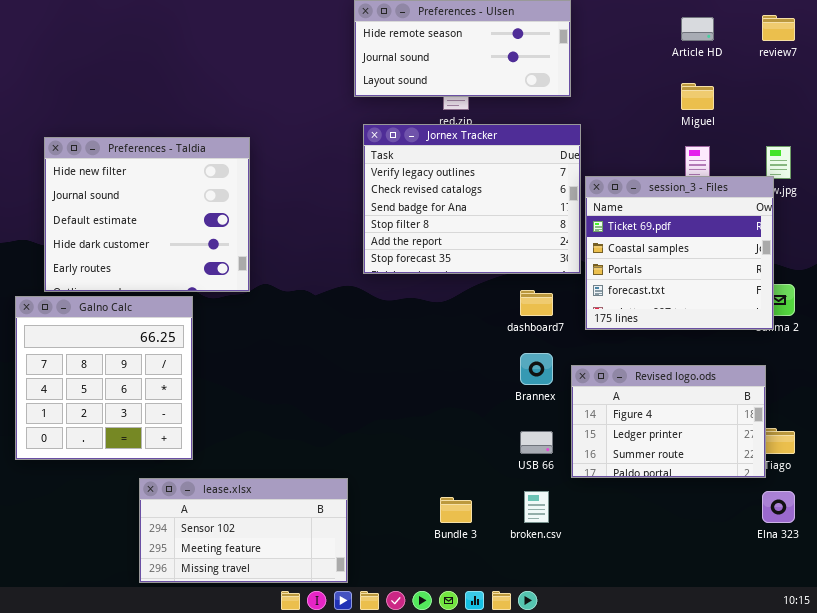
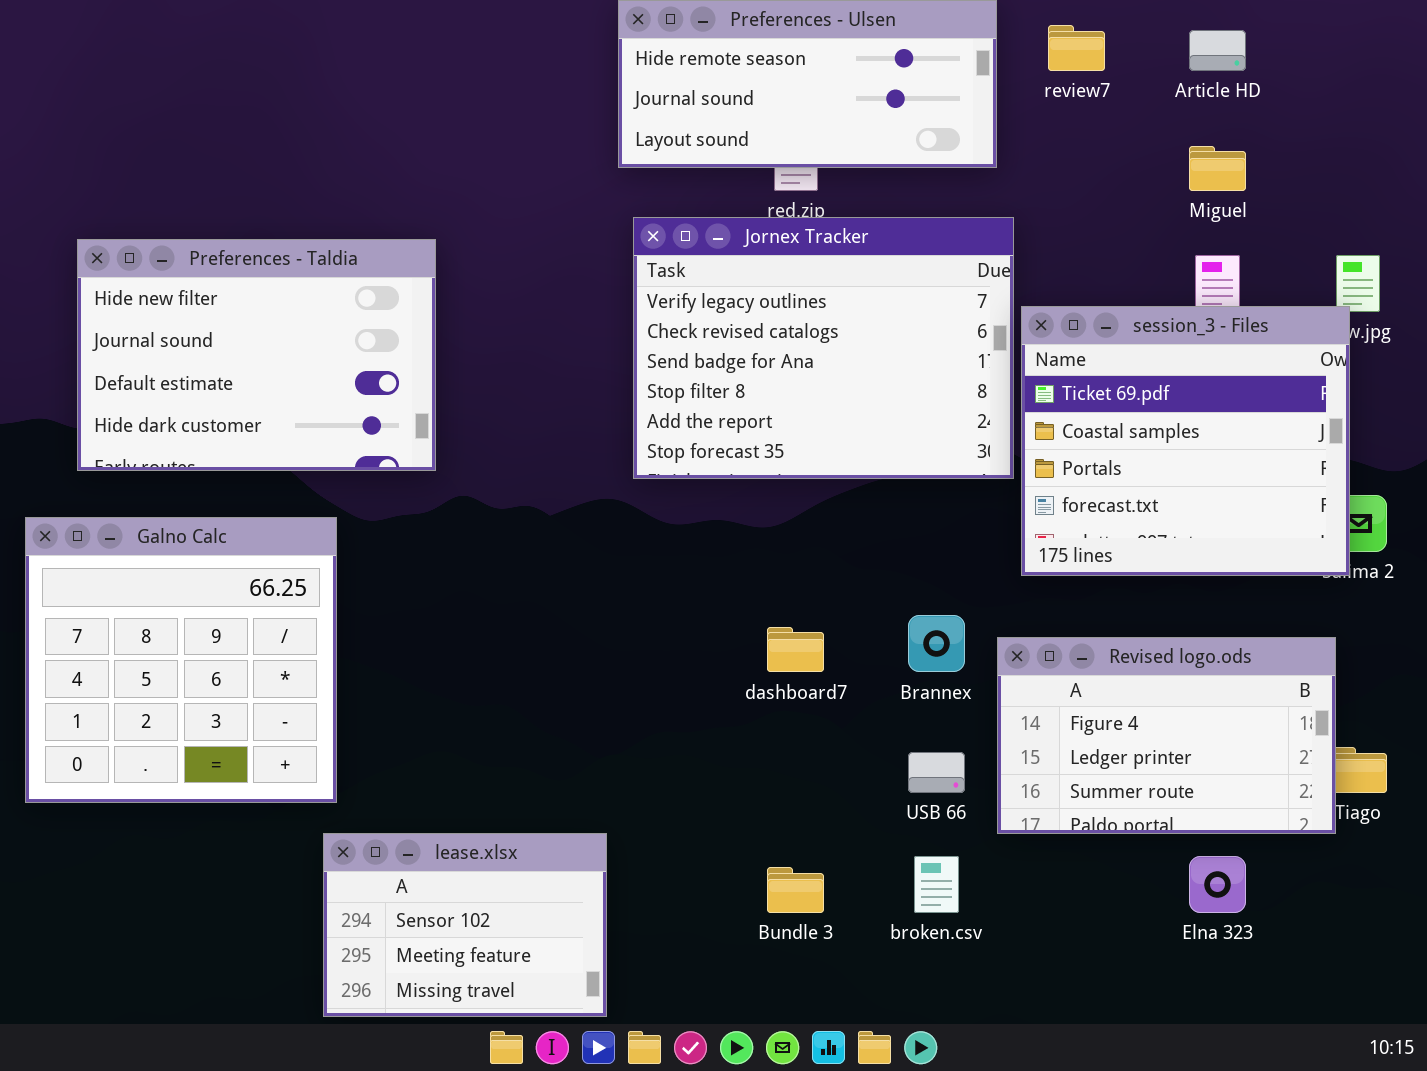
review7: [762,15,795,41] -> [1048,25,1105,71], moved
Preferences - Taldia: [44,137,250,292] -> [77,239,436,471], resized
dashboard7: [520,290,553,316] -> [767,627,824,672], moved
lease.xlsx: [139,478,348,583] -> [323,833,607,1017], resized
Elna 323: [762,491,795,523] -> [1189,856,1246,913], moved

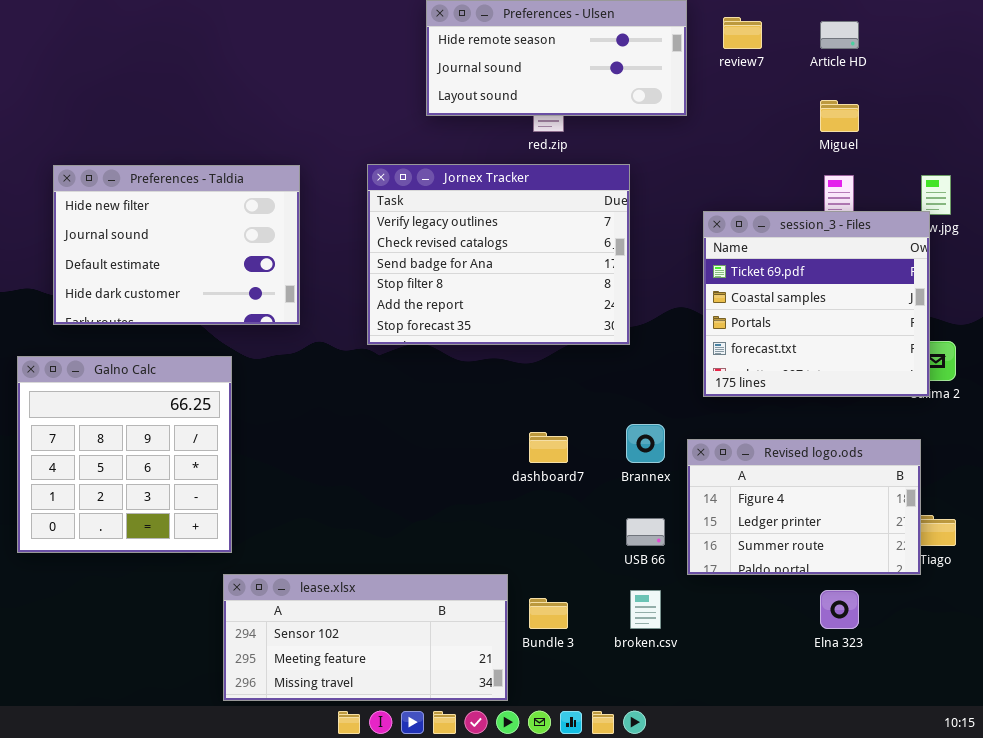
Jornex Tracker: [633,217,1014,479] -> [367,164,630,345], moved
lease.xlsx: [323,833,607,1017] -> [223,574,508,701], resized

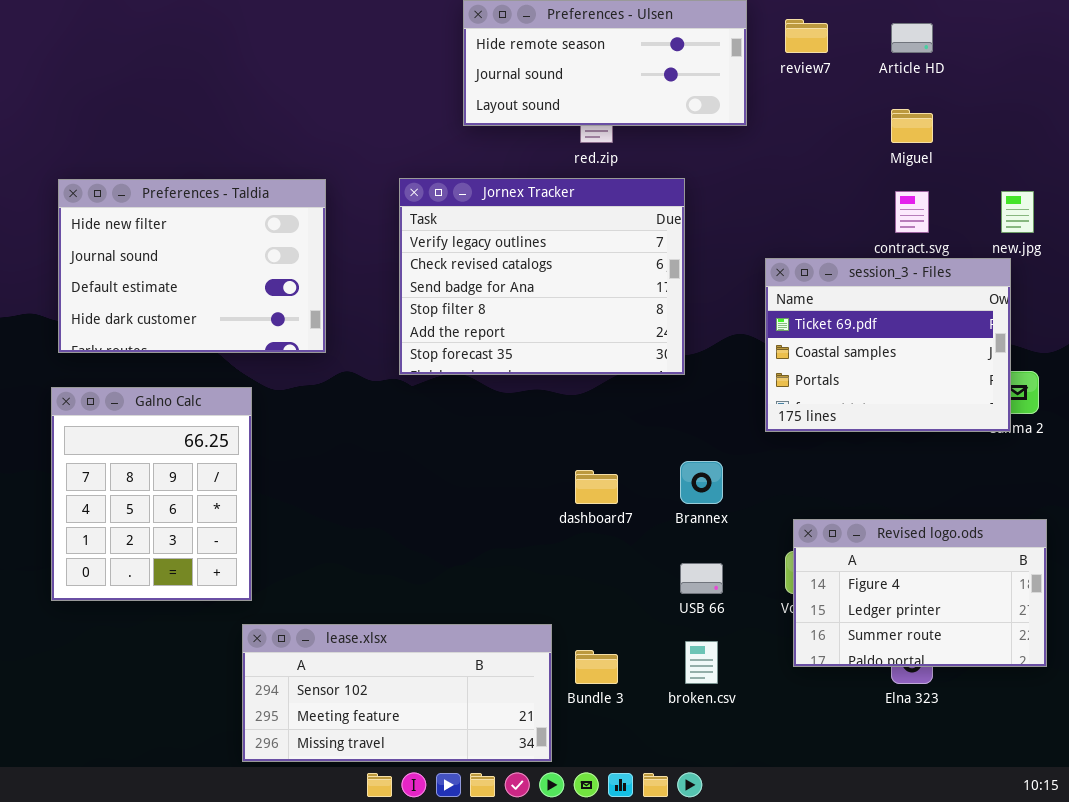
session_3 - Files: [703,211,930,397] -> [765,258,1011,432], resized
Galno Calc: [17,356,232,553] -> [51,387,252,601], resized
Revised logo.ods: [687,439,921,575] -> [793,519,1047,667], moved

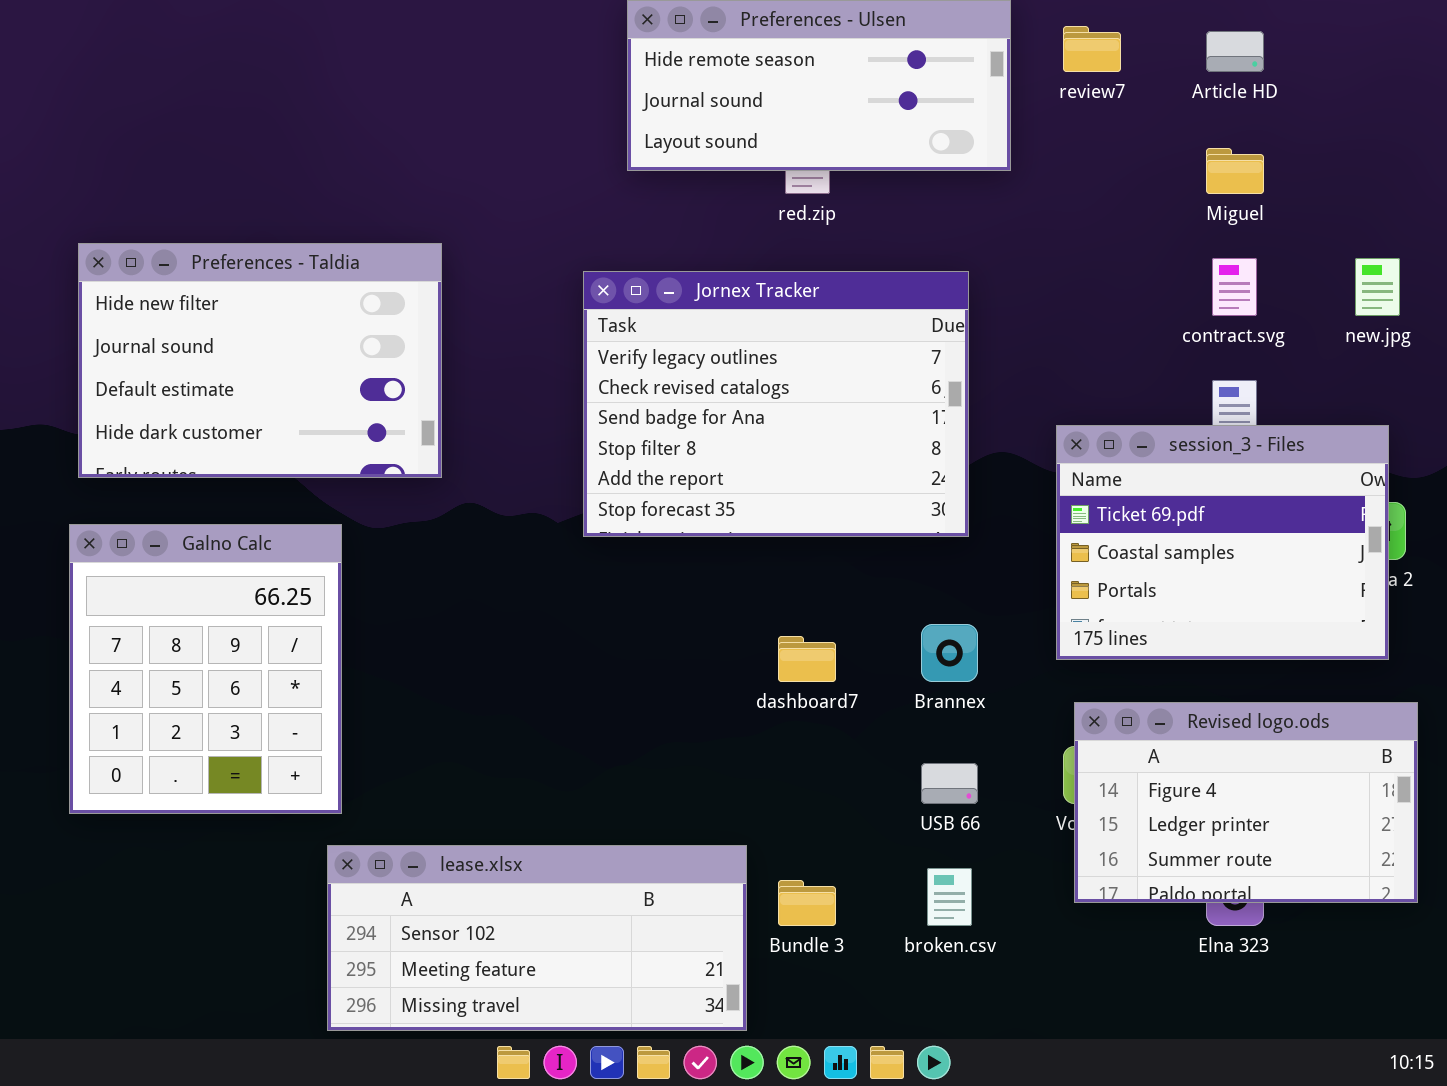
Jornex Tracker: [399,178,685,375] -> [583,271,969,537], moved
session_3 - Files: [765,258,1011,432] -> [1056,425,1389,660], moved

